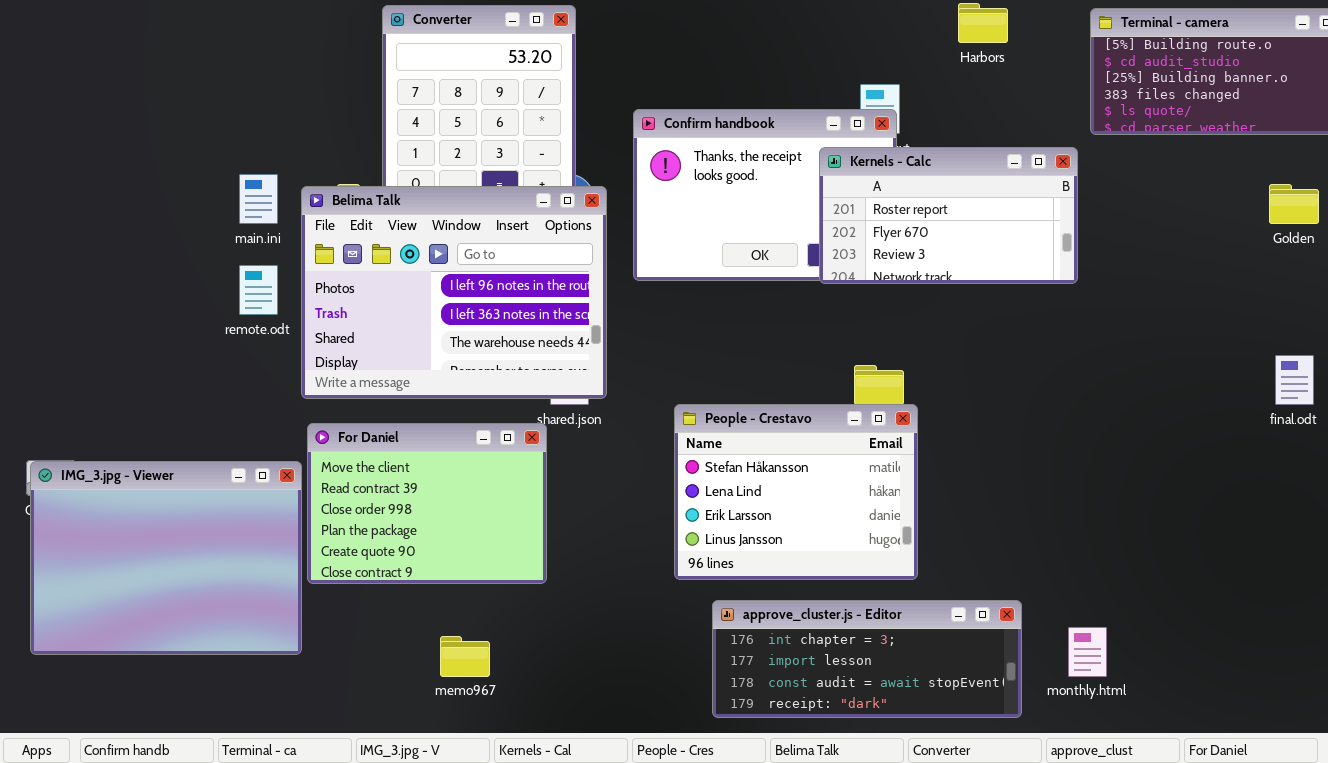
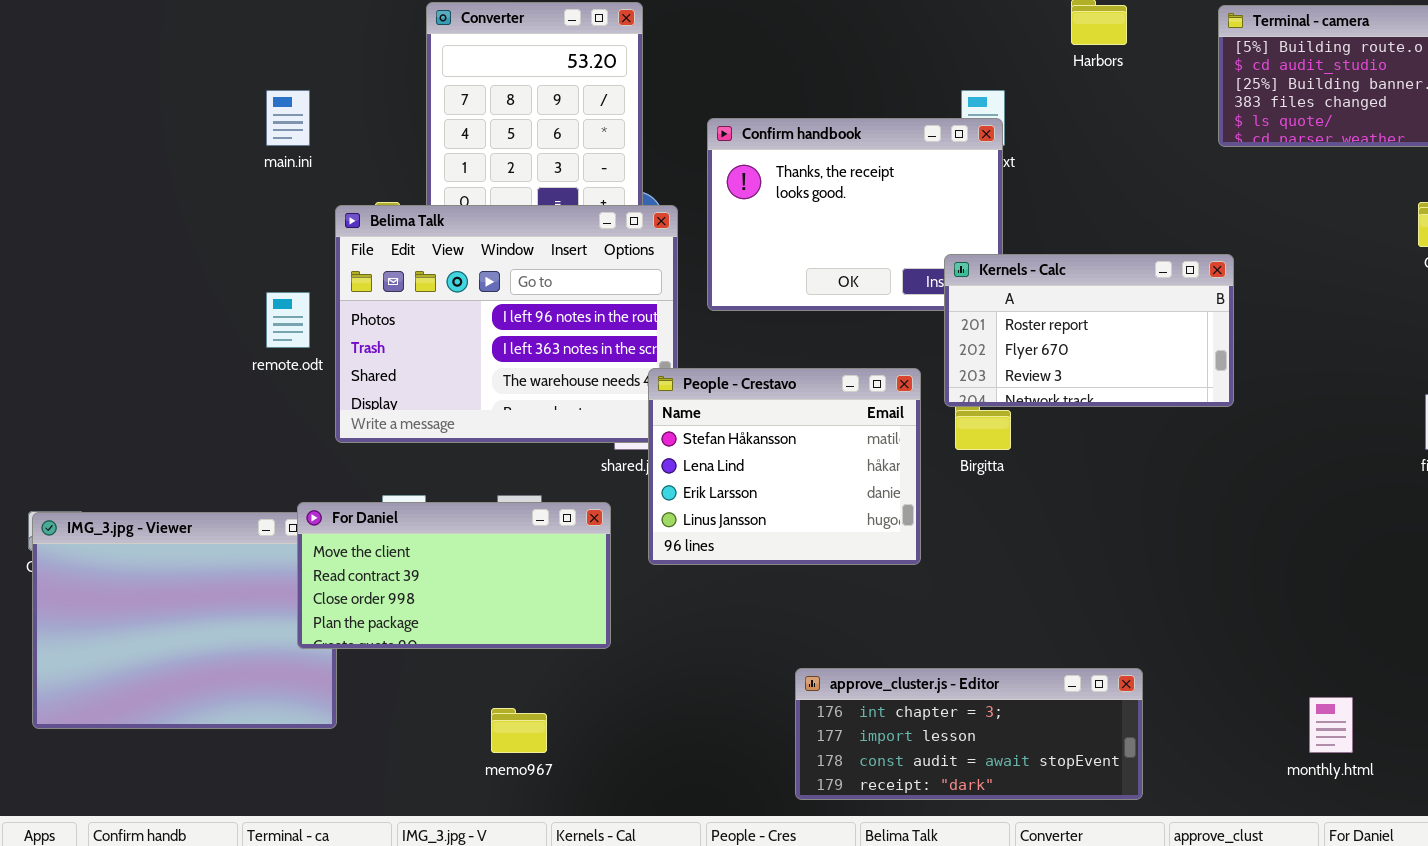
Kernels - Calc: [819,147,1078,284] -> [944,254,1234,407], moved
main.ini: [239,174,278,224] -> [266,90,310,146], moved
People - Crestavo: [674,404,918,580] -> [648,368,921,565], moved
For Daniel: [307,423,547,584] -> [297,502,611,649], resized
monthly.html: [1068,627,1107,677] -> [1309,697,1353,753], moved

